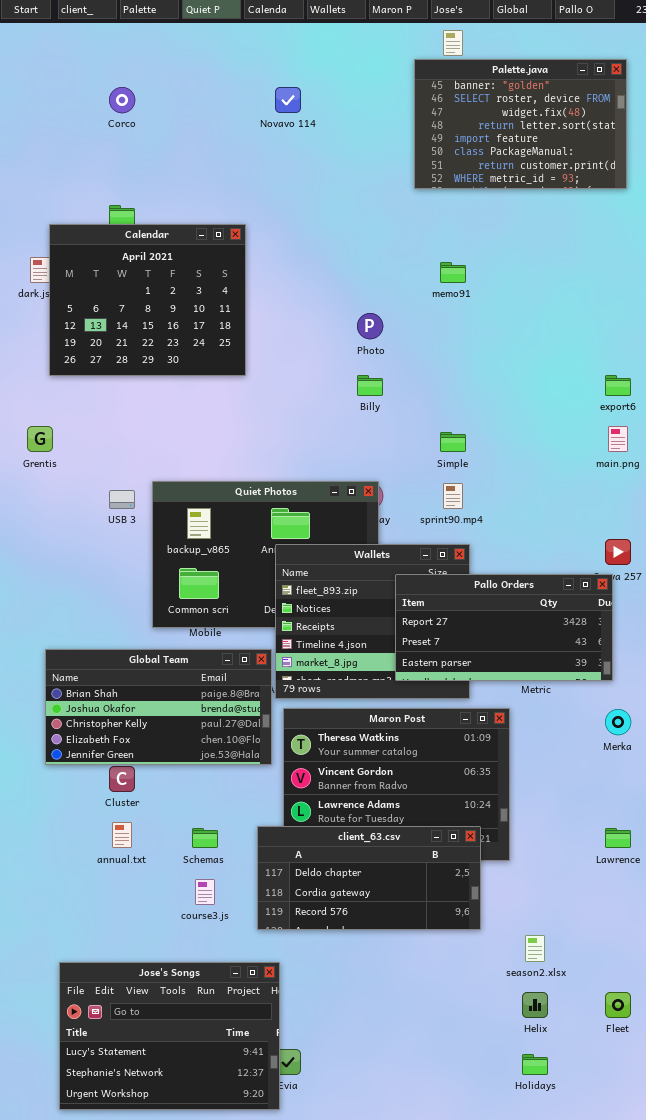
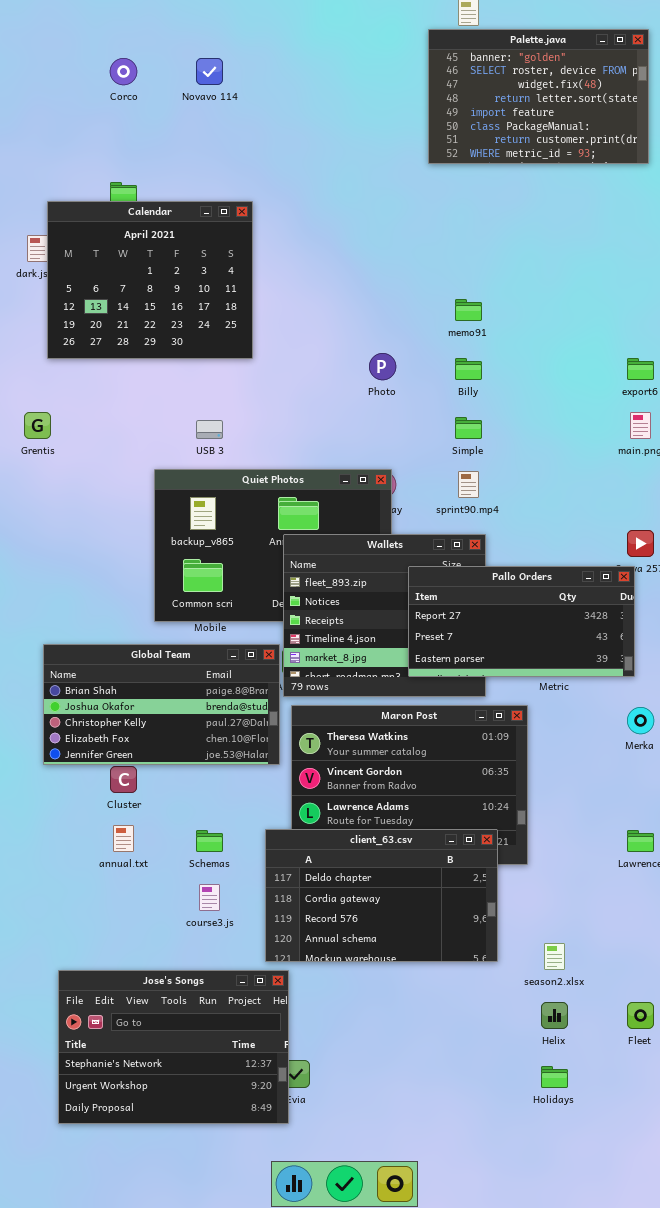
Novavo 114: [275,87,301,113] -> [196,58,223,85], moved
memo91: [440,262,466,283] -> [455,299,482,321], moved
Photo: [357,313,383,339] -> [369,353,396,380], moved
Billy: [357,375,383,396] -> [455,358,482,380], moved
USB 3: [109,490,135,509] -> [196,420,223,439], moved
client_63.csv: [257,826,481,930] -> [265,829,498,962], resized
Jose's Songs: [59,962,280,1110] -> [58,970,289,1124], scrolled down 1 row

